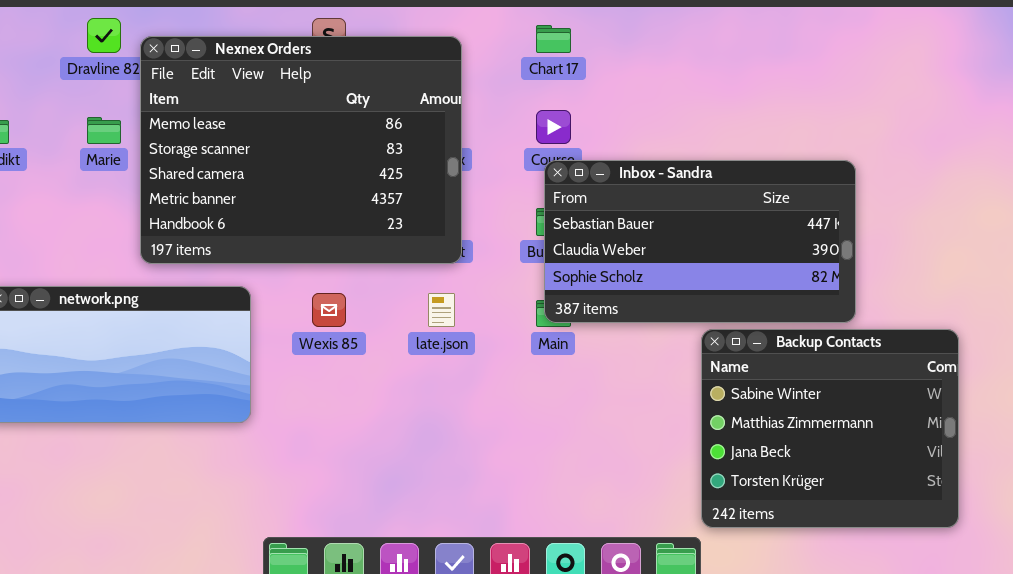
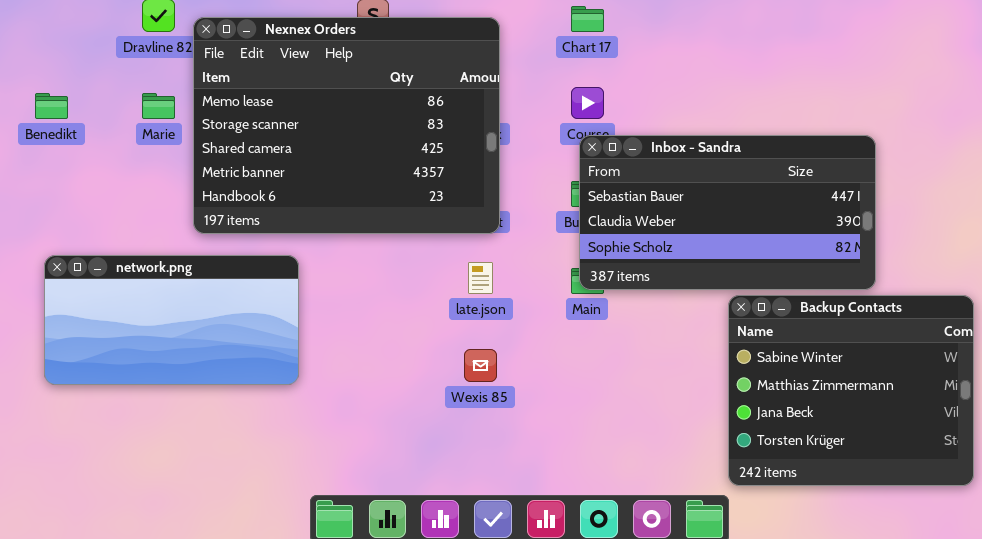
Wexis 85: [312,293,346,327] -> [464,349,497,382], moved

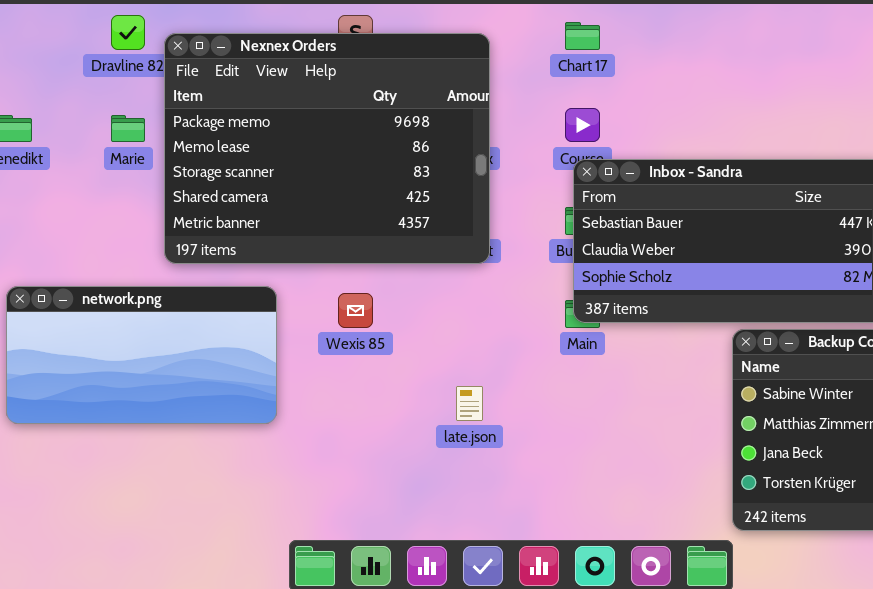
Nexnex Orders: [193,17,500,234] -> [164,33,490,264], scrolled up 1 row
late.json: [468,262,493,294] -> [456,386,483,421], moved
Wexis 85: [464,349,497,382] -> [338,293,373,328], moved

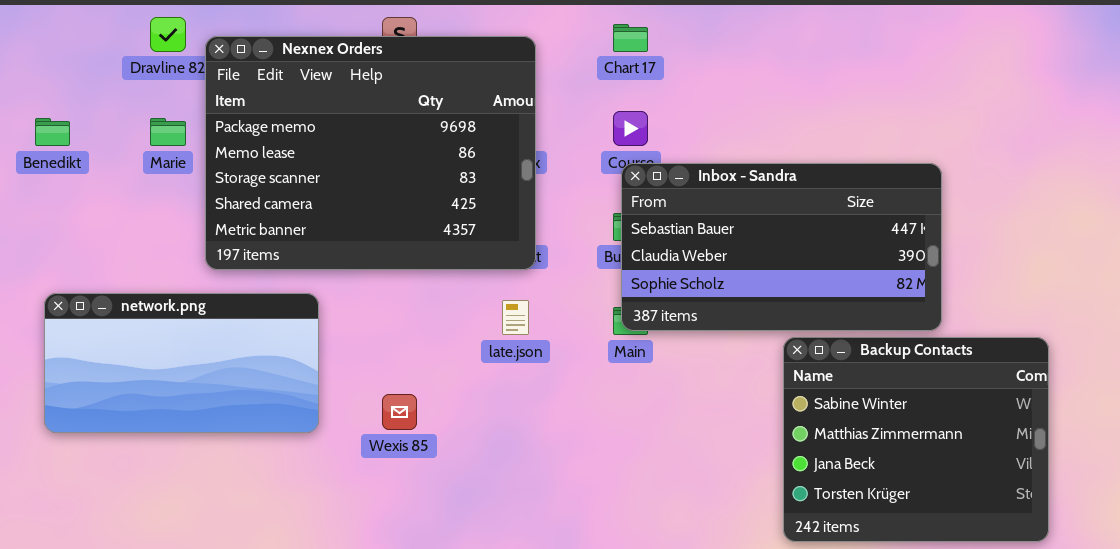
Wexis 85: [338,293,373,328] -> [382,394,417,430], moved
late.json: [456,386,483,421] -> [502,300,529,335], moved

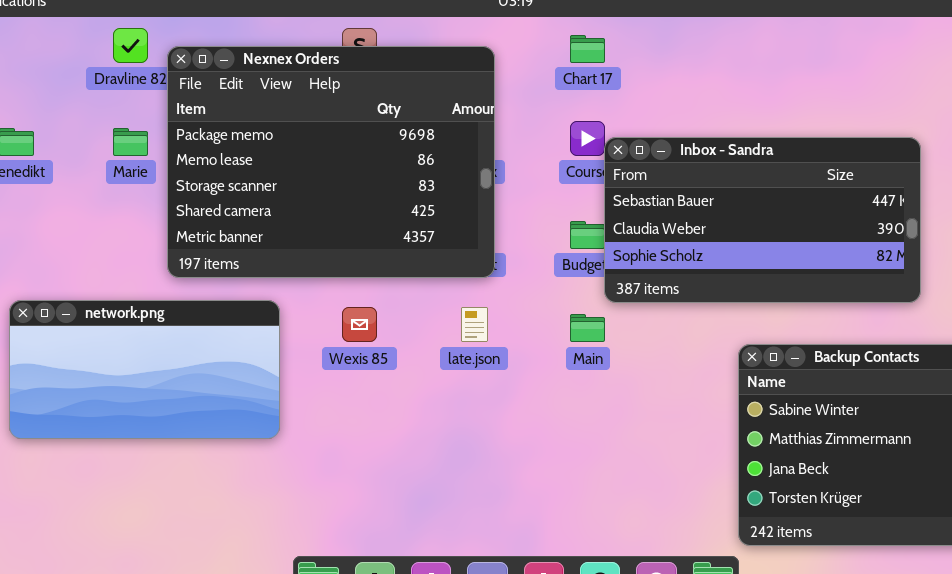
Inbox - Sandra: [621,163,942,331] -> [604,137,921,303], moved
Wexis 85: [382,394,417,430] -> [342,307,377,342], moved

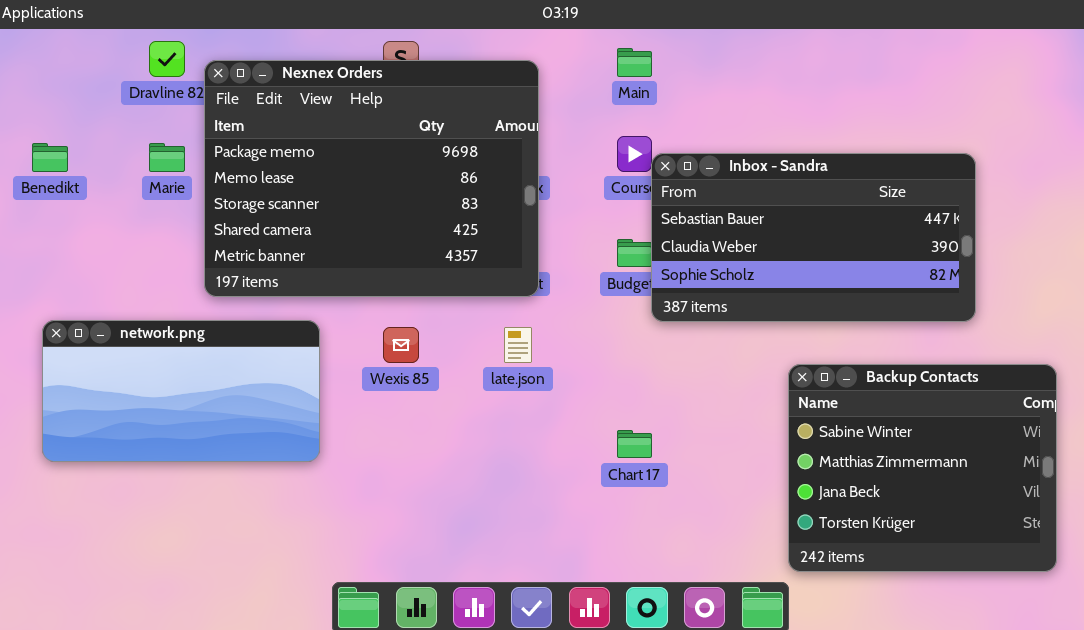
Chart 17: [570,35,605,63] -> [617,430,652,458], moved
Main: [570,314,605,342] -> [617,48,652,77], moved

